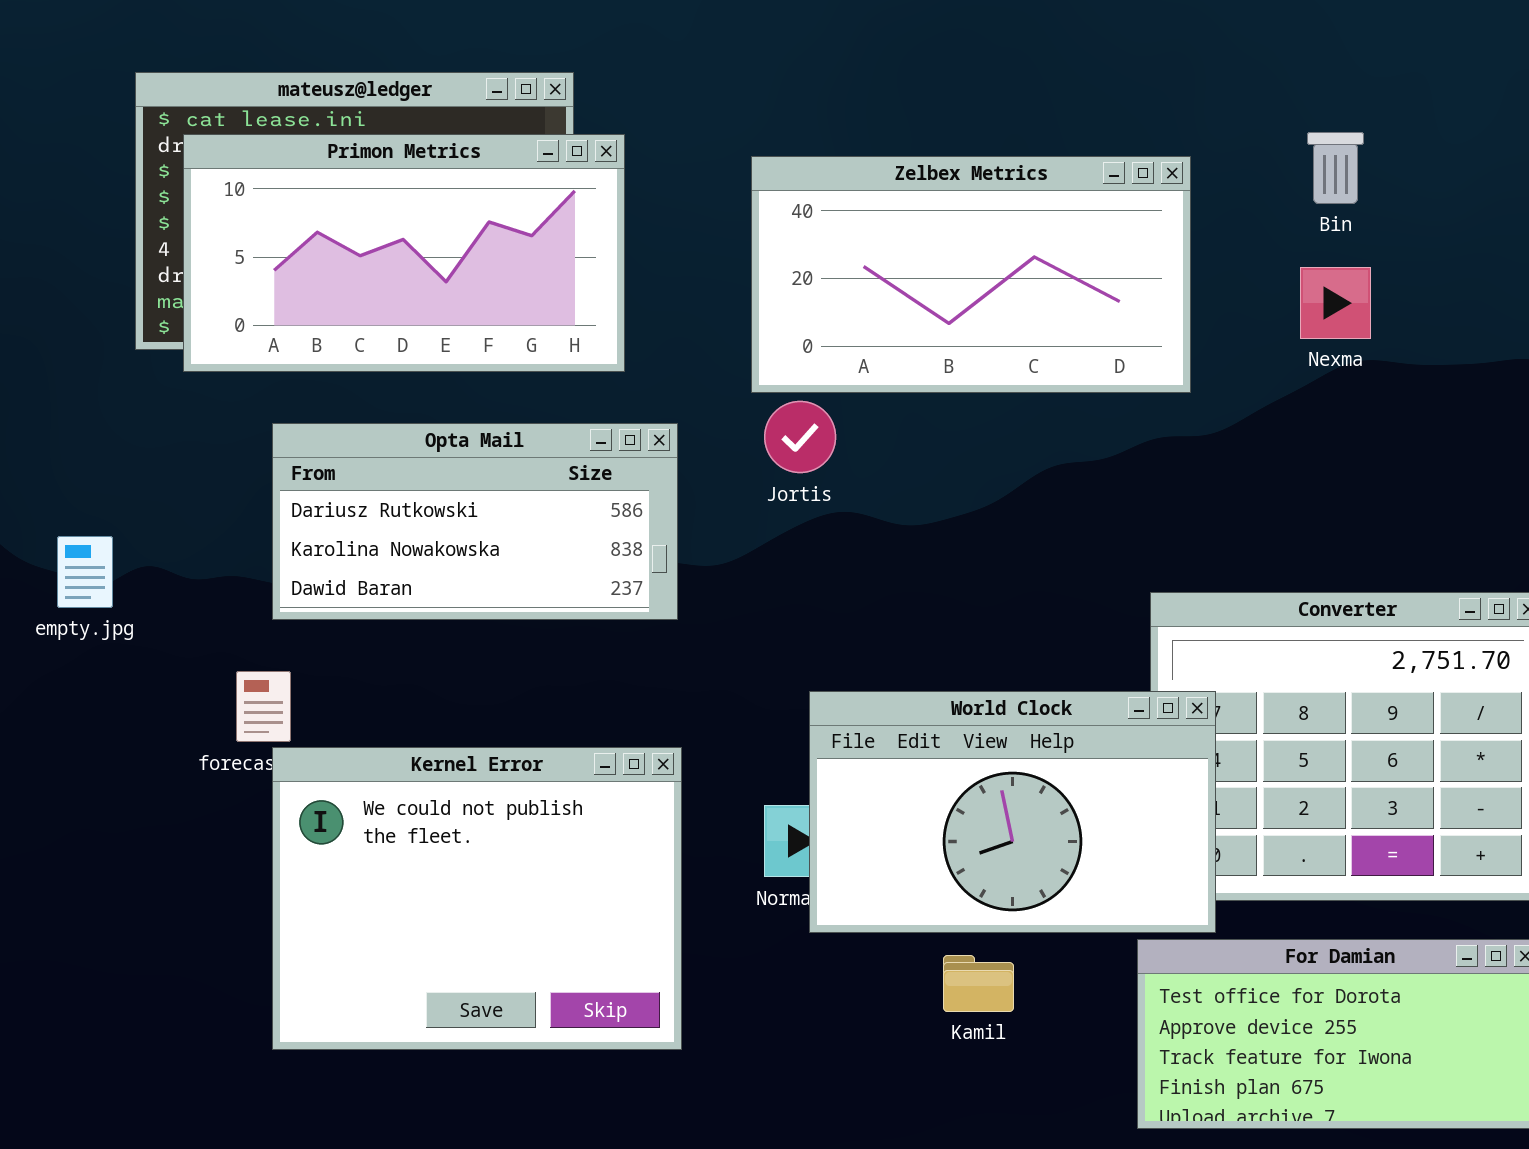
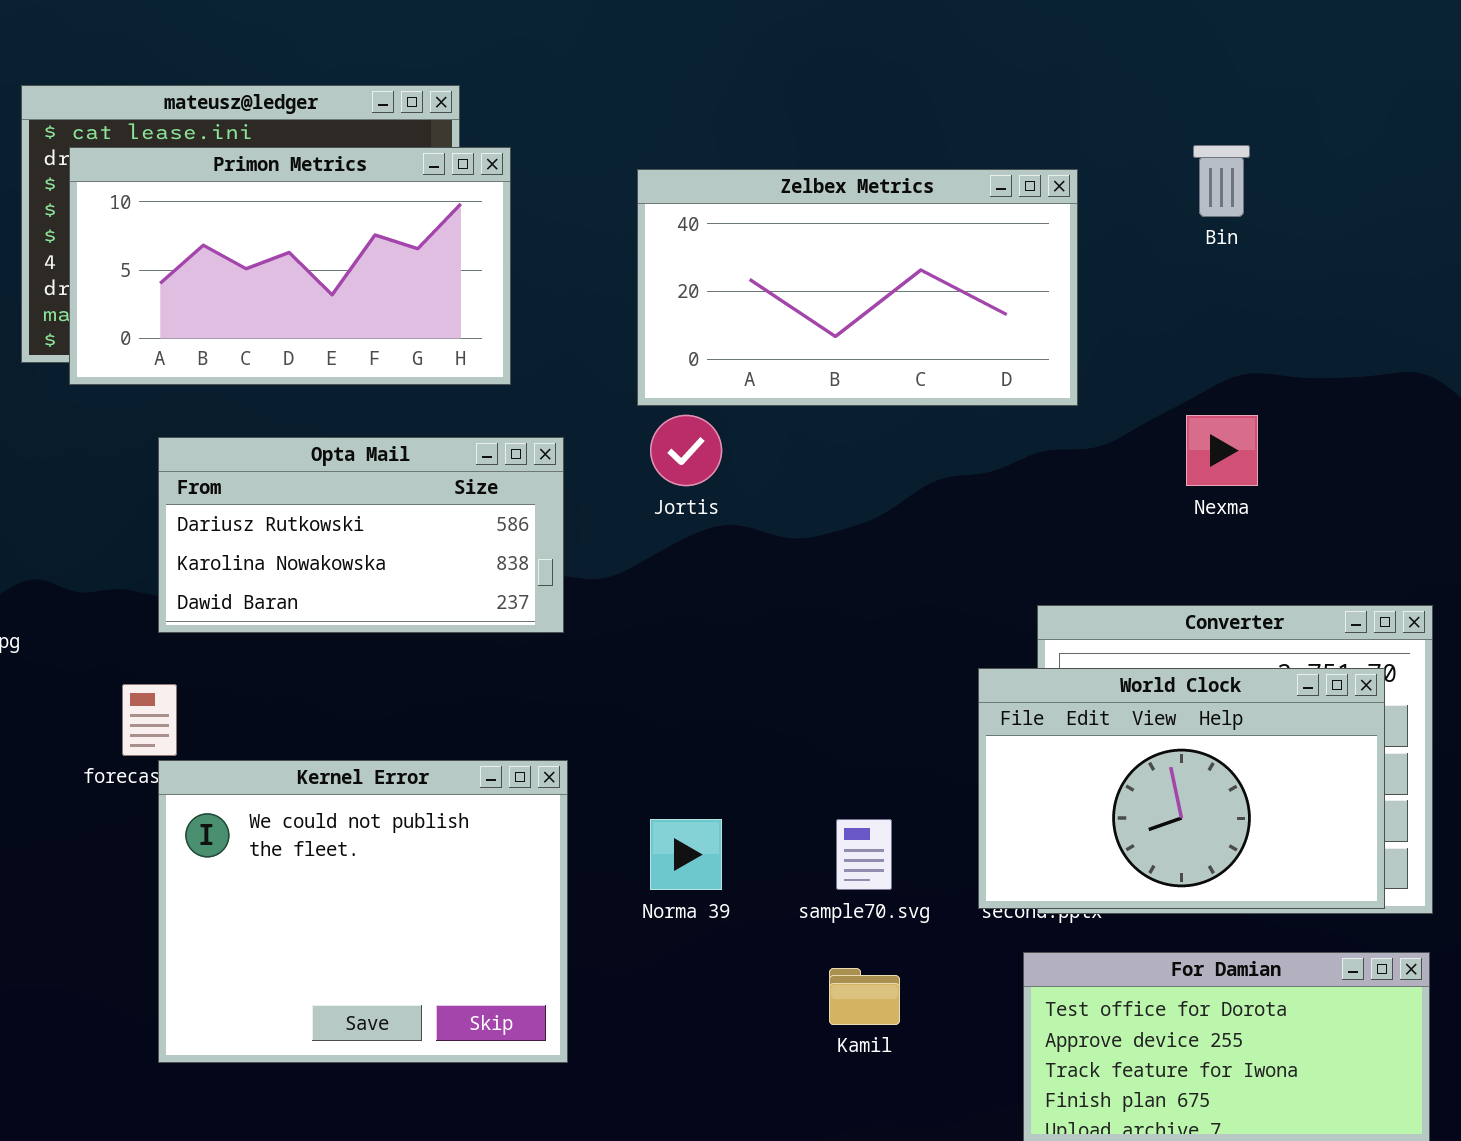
Nexma: [1300,267,1371,339] -> [1186,415,1258,486], moved
World Clock: [809,691,1216,933] -> [978,668,1385,909], moved

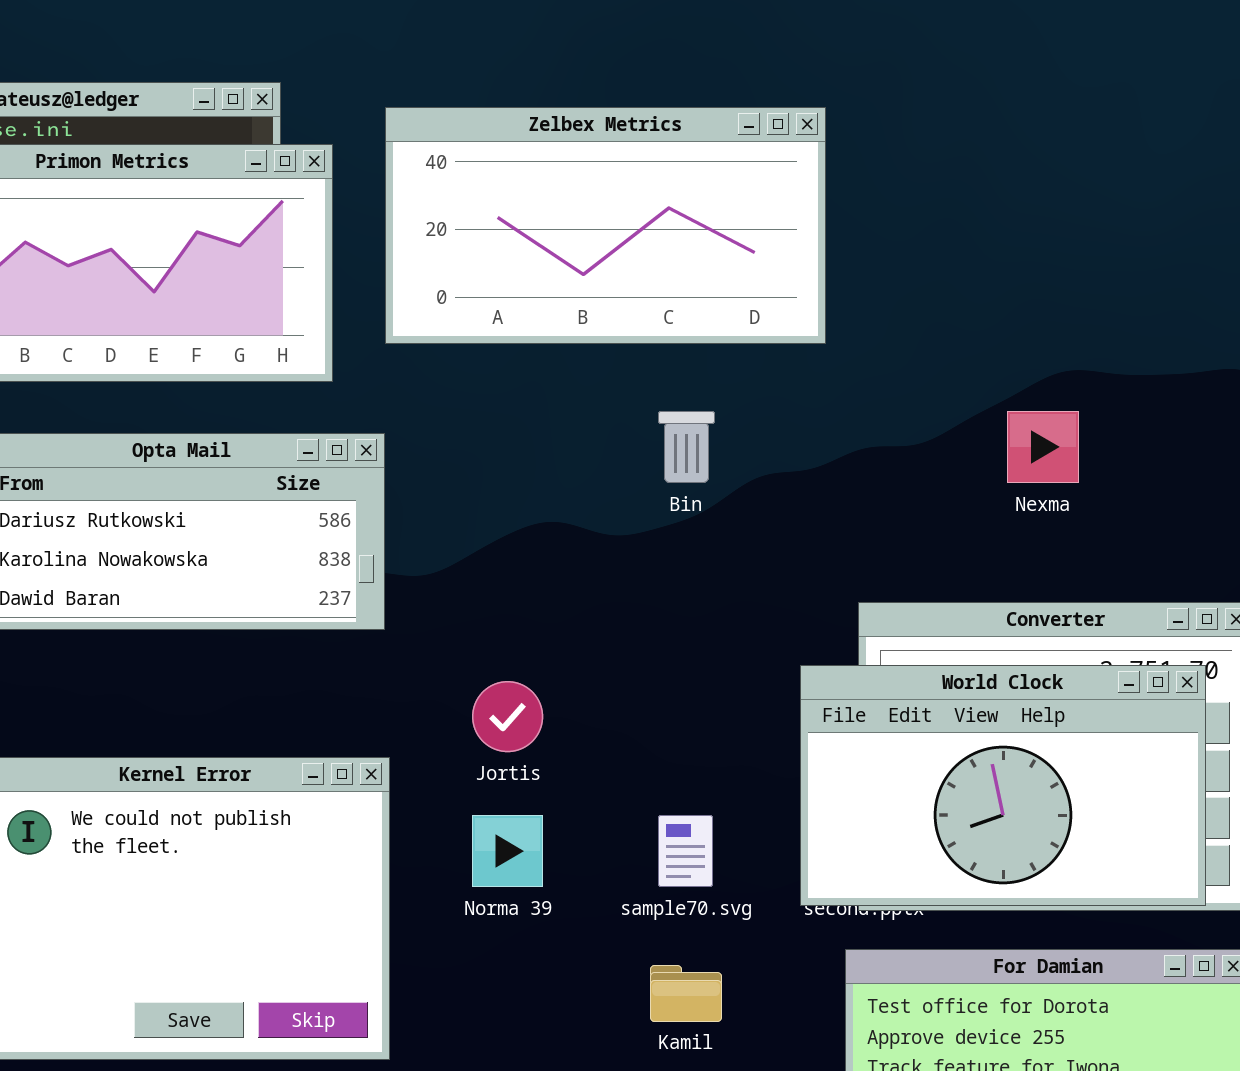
Bin: [1193,145,1250,217] -> [658,411,715,483], moved
Zelbex Metrics: [637,169,1078,406] -> [385,107,826,344], moved
Jortis: [650,415,722,486] -> [472,681,543,752], moved

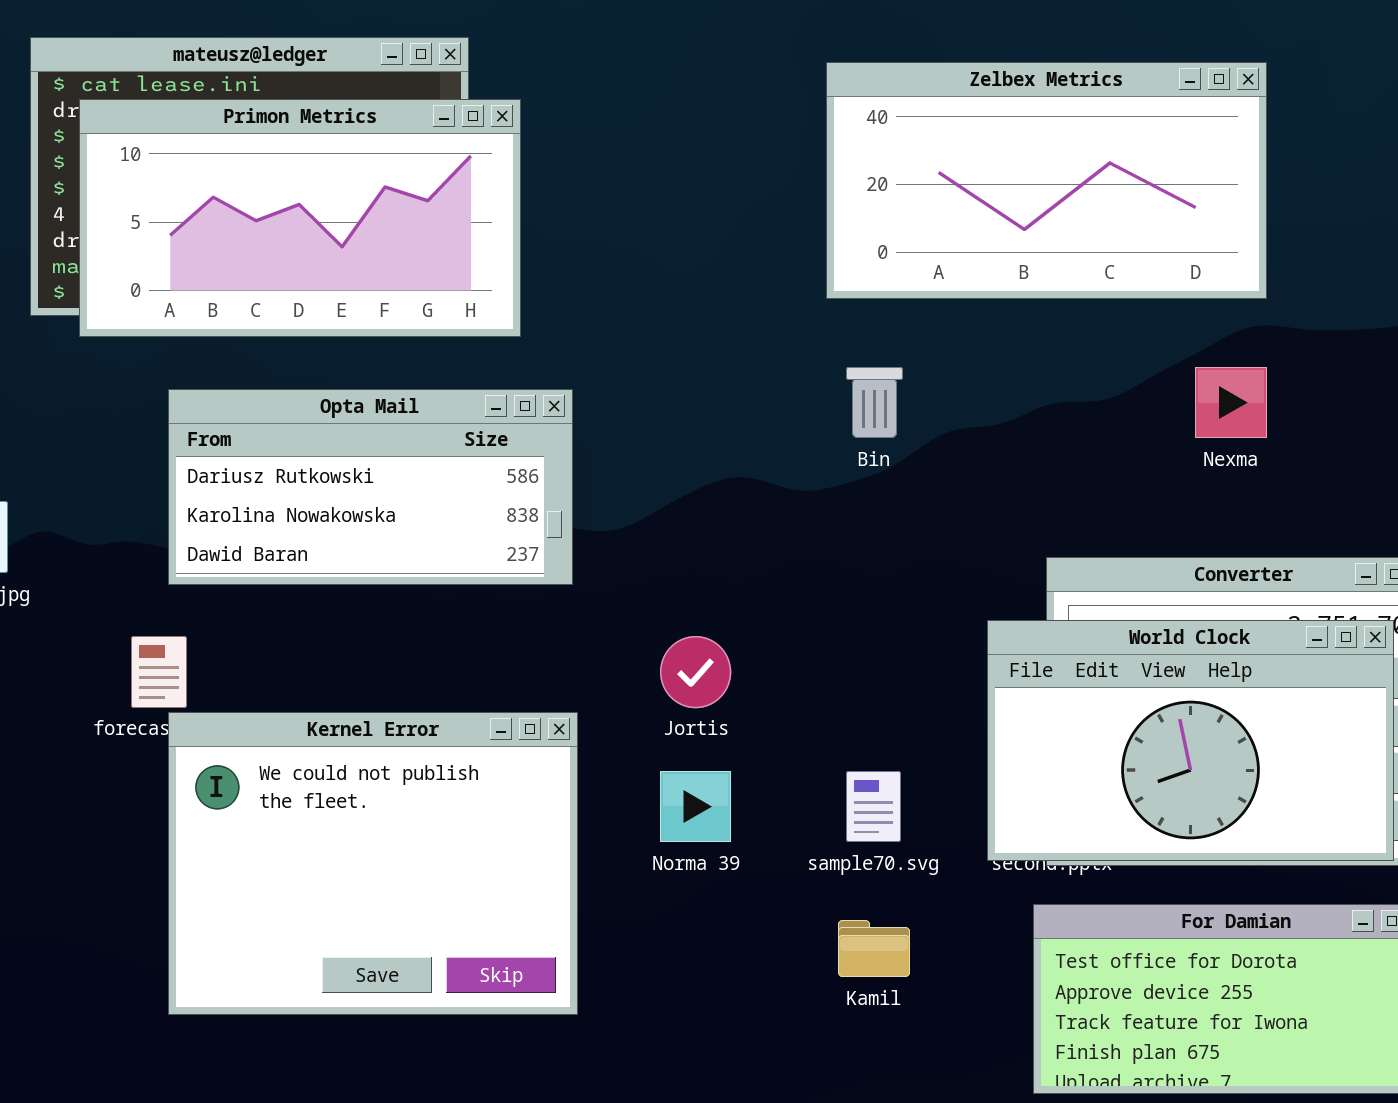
Zelbex Metrics: [385,107,826,344] -> [826,62,1267,299], moved

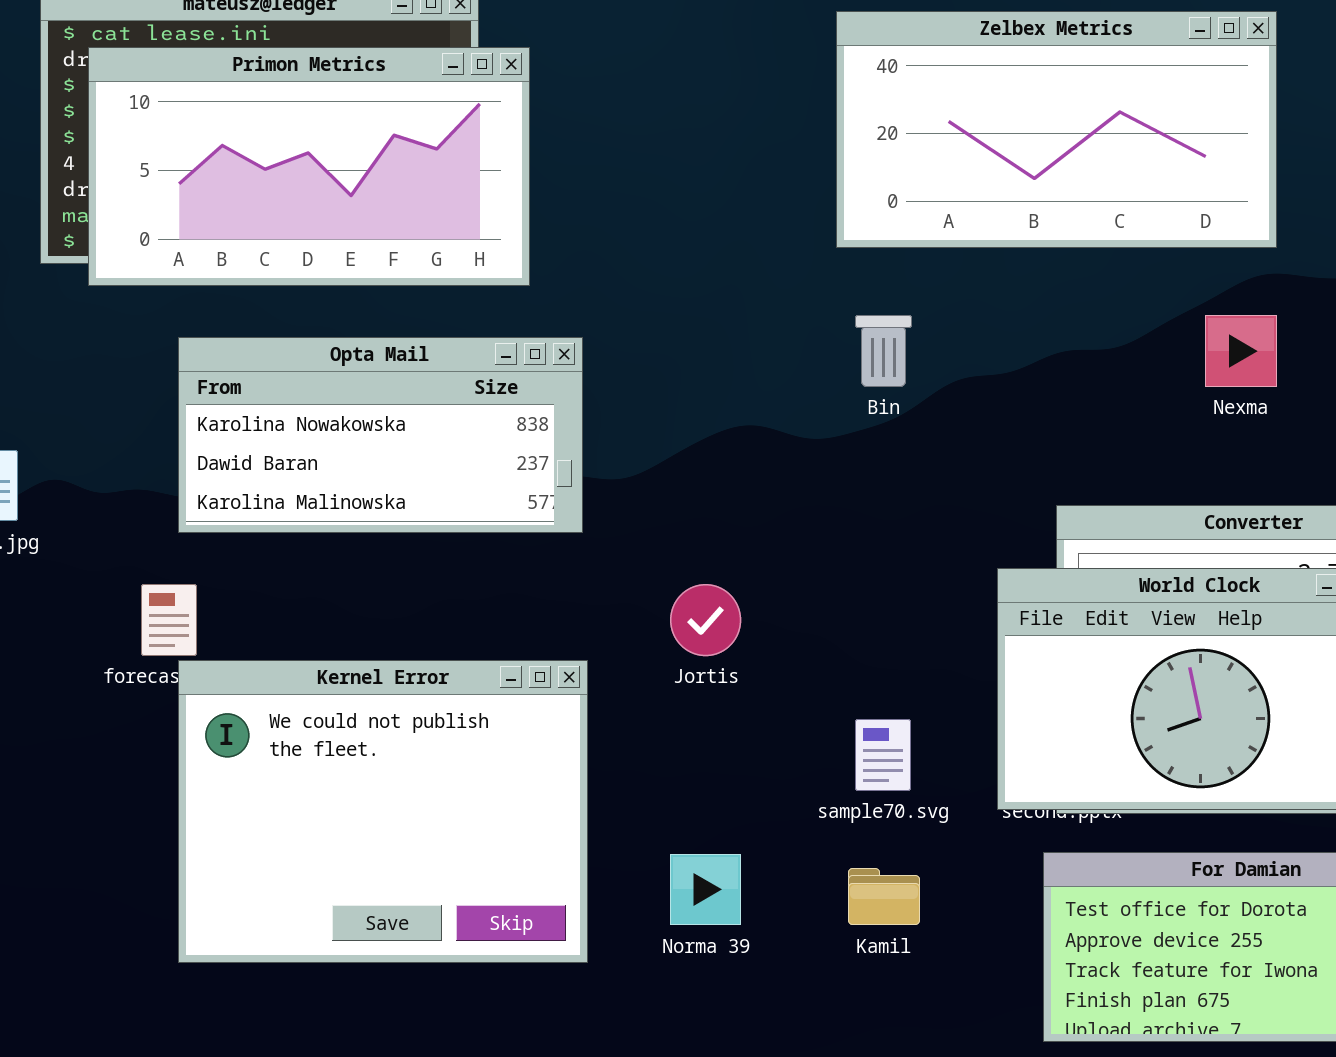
Opta Mail: [168,389,573,585] -> [178,337,583,533], scrolled down 1 row
Norma 39: [660,771,731,842] -> [670,854,741,925], moved

